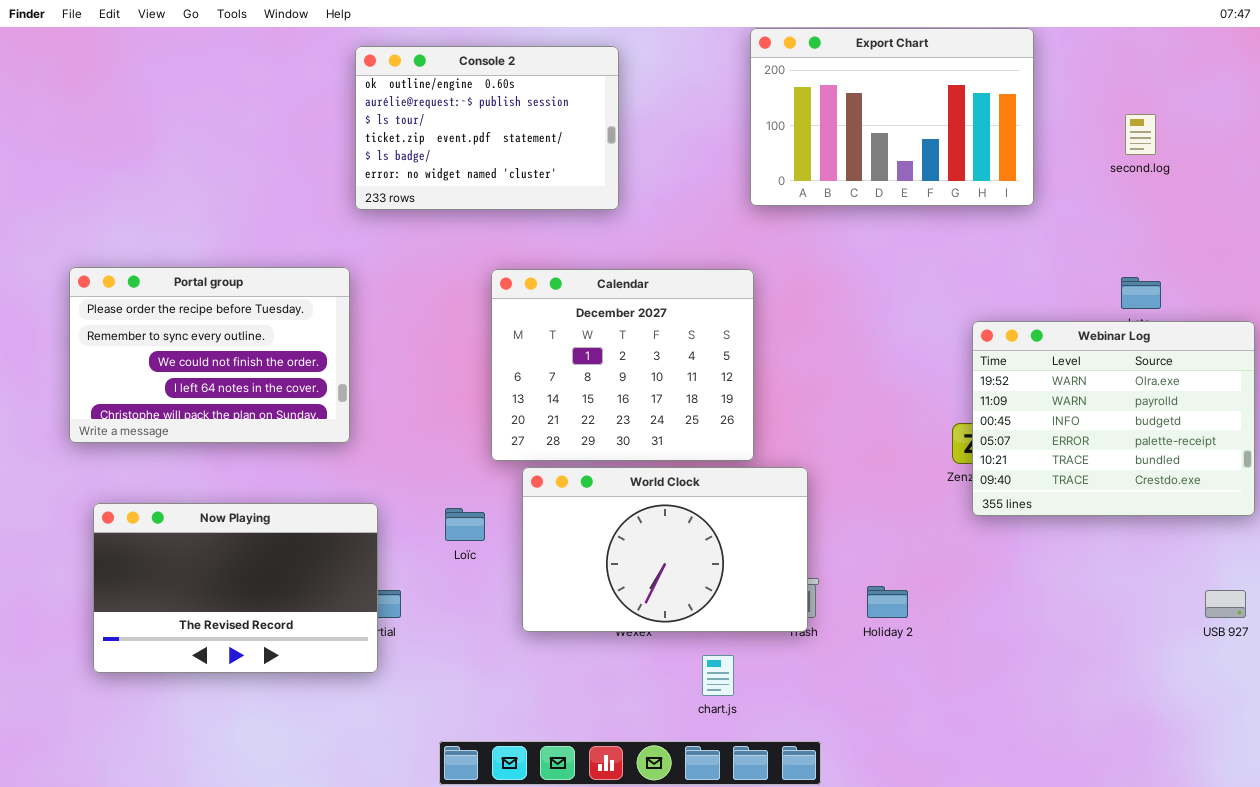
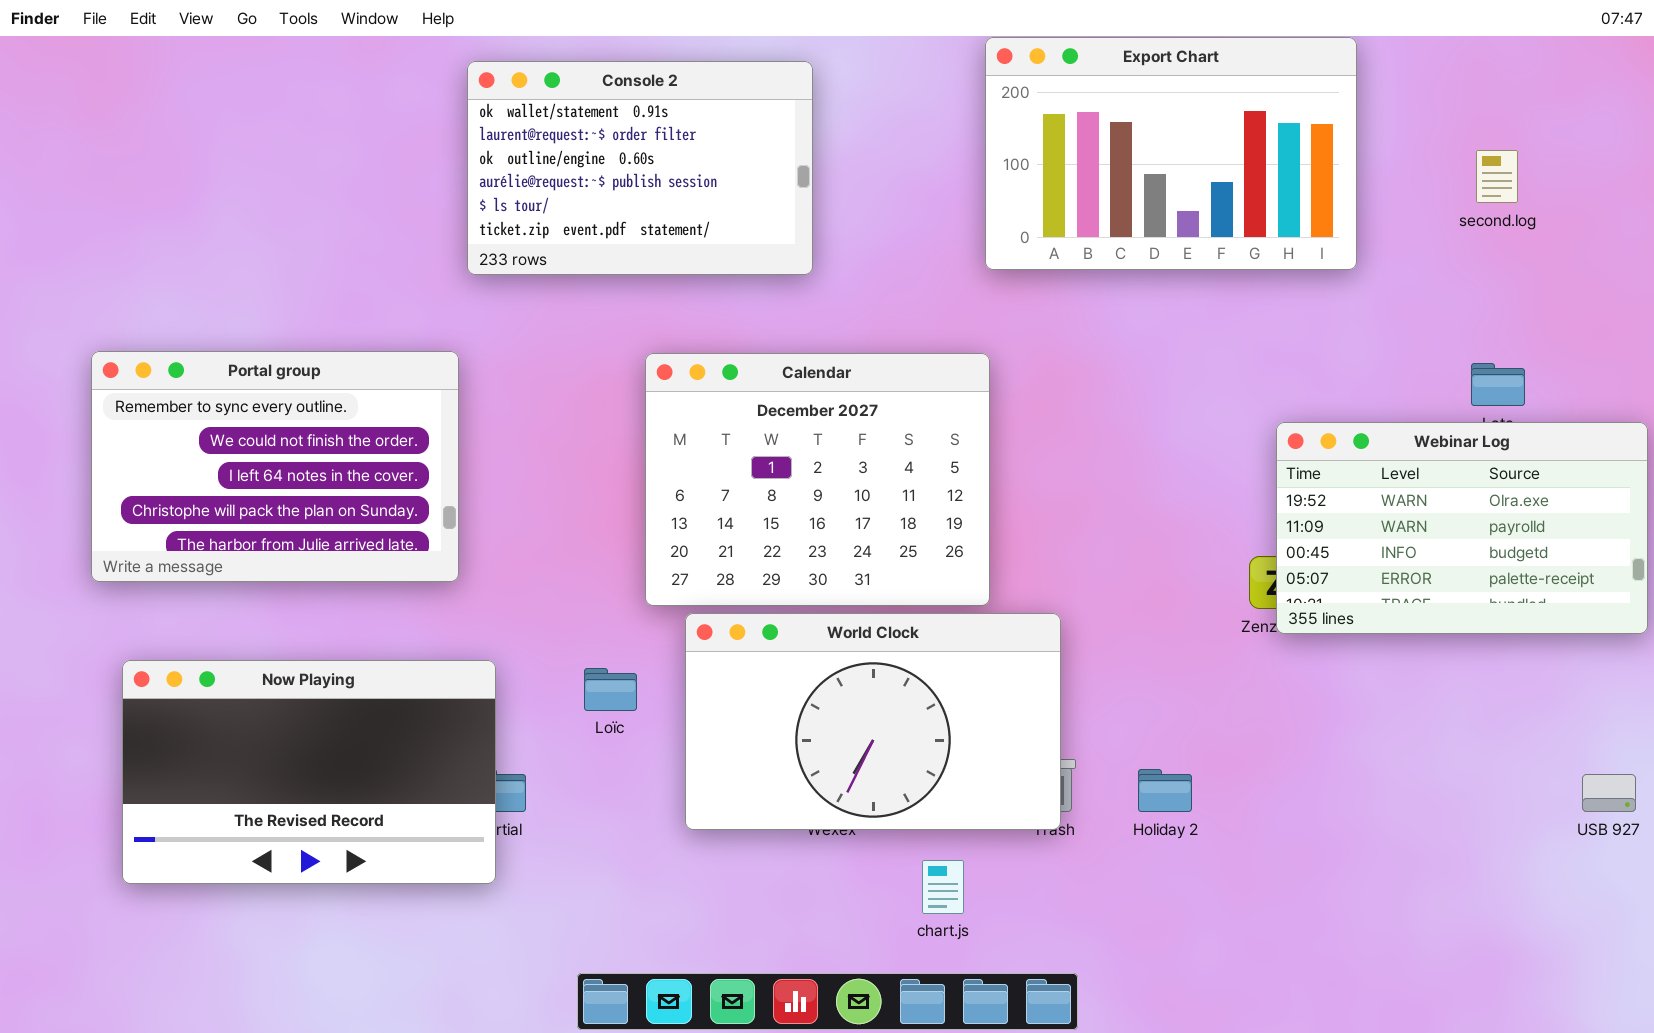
Console 2: [355,46,619,210] -> [467,61,813,275], scrolled up 2 rows
Portal group: [69,267,350,443] -> [91,351,459,582], scrolled down 1 row
Webinar Log: [972,321,1255,516] -> [1276,422,1648,634], resized

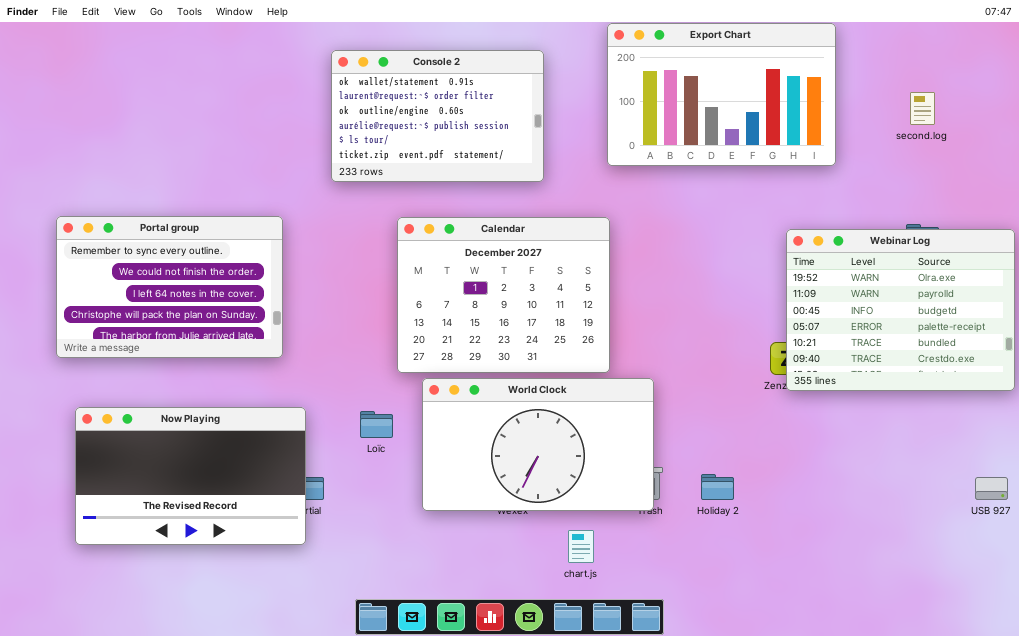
Console 2: [467,61,813,275] -> [331,50,544,182], moved
Webinar Log: [1276,422,1648,634] -> [786,229,1015,391], resized

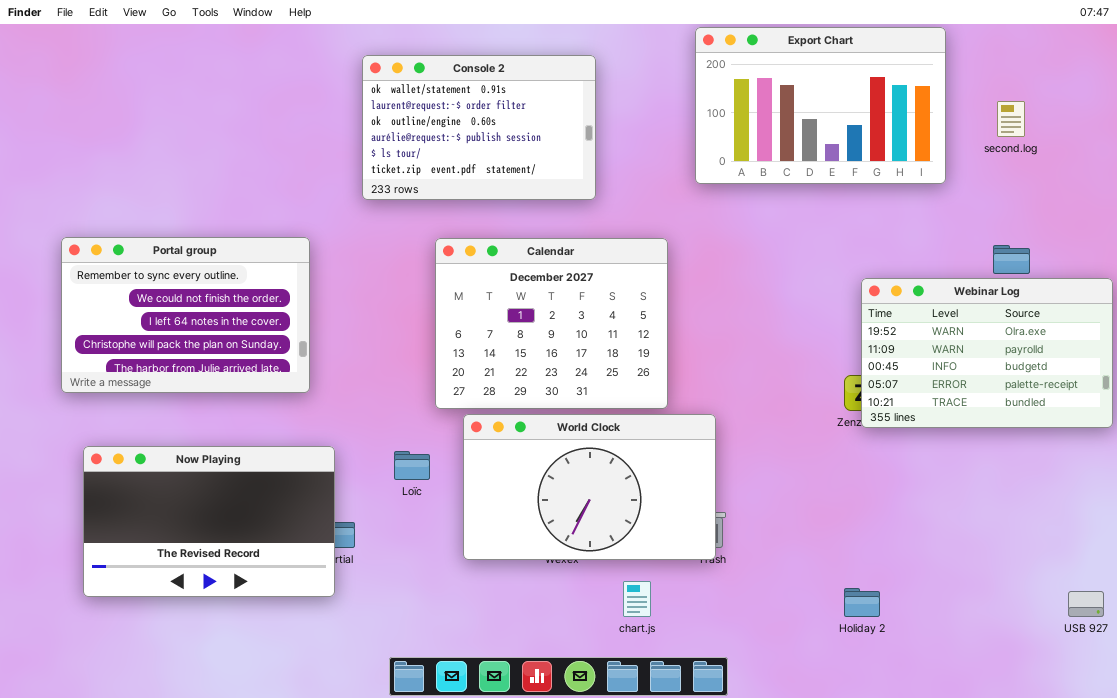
Export Chart: [607,23,836,166] -> [695,27,946,184], moved
Webinar Log: [786,229,1015,391] -> [861,278,1113,428], resized
Holiday 2: [701,474,734,500] -> [844,588,880,617], moved
USB 927: [975,477,1008,500] -> [1068,591,1104,617], moved

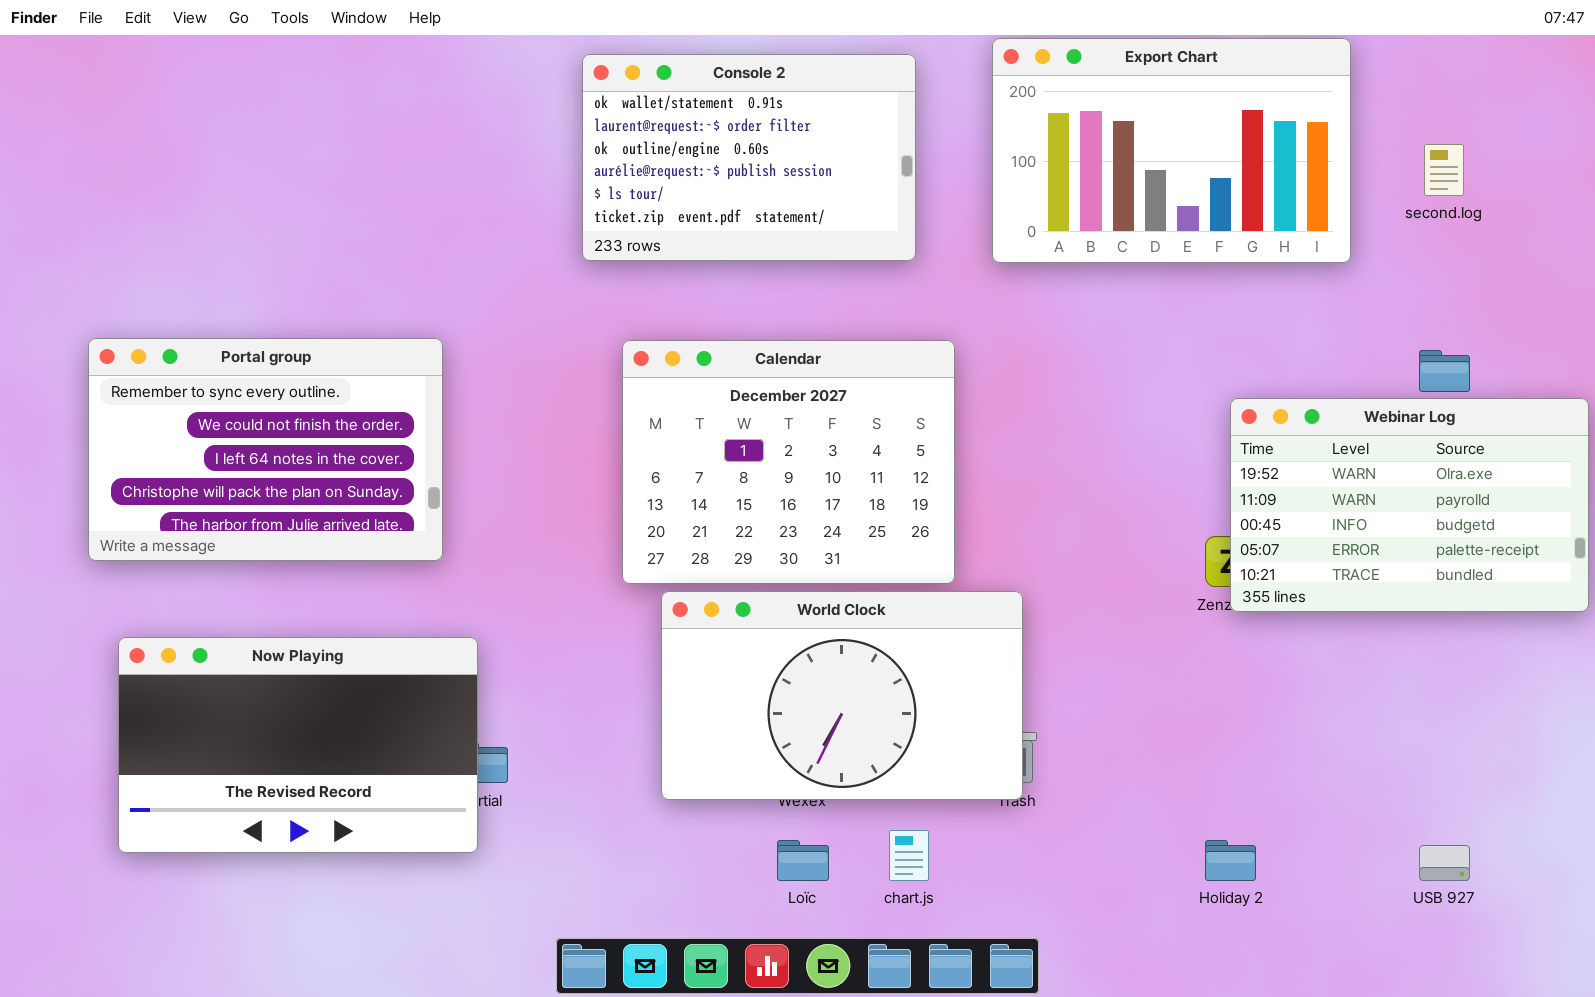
Console 2: [362,55,596,200] -> [582,54,916,261], moved
Loïc: [394,451,430,480] -> [777,840,829,881], moved
USB 927: [1068,591,1104,617] -> [1419,845,1470,881], moved

